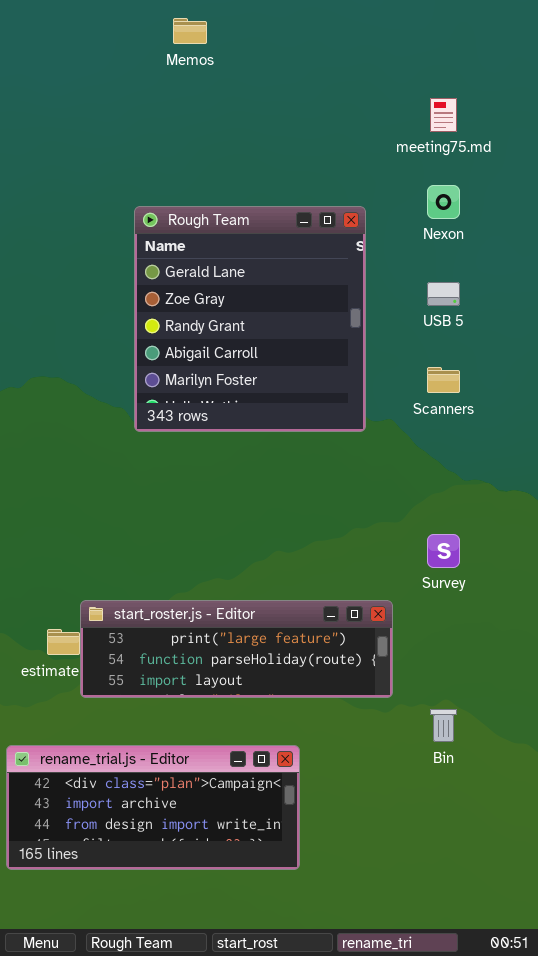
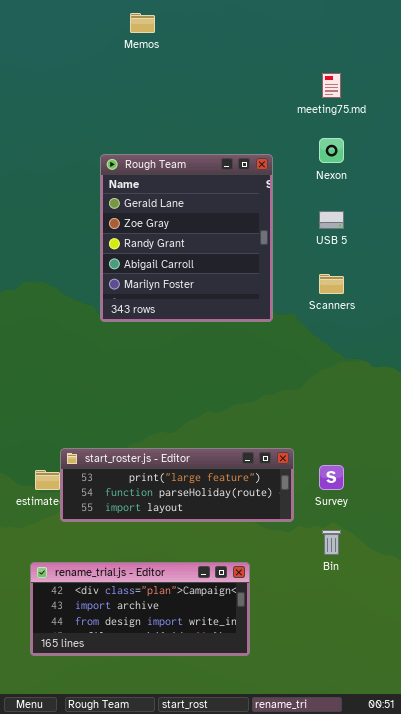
Survey: [427,534,460,568] -> [319,465,344,490], moved
rename_trial.js - Editor: [6,745,300,870] -> [30,562,250,656], moved

